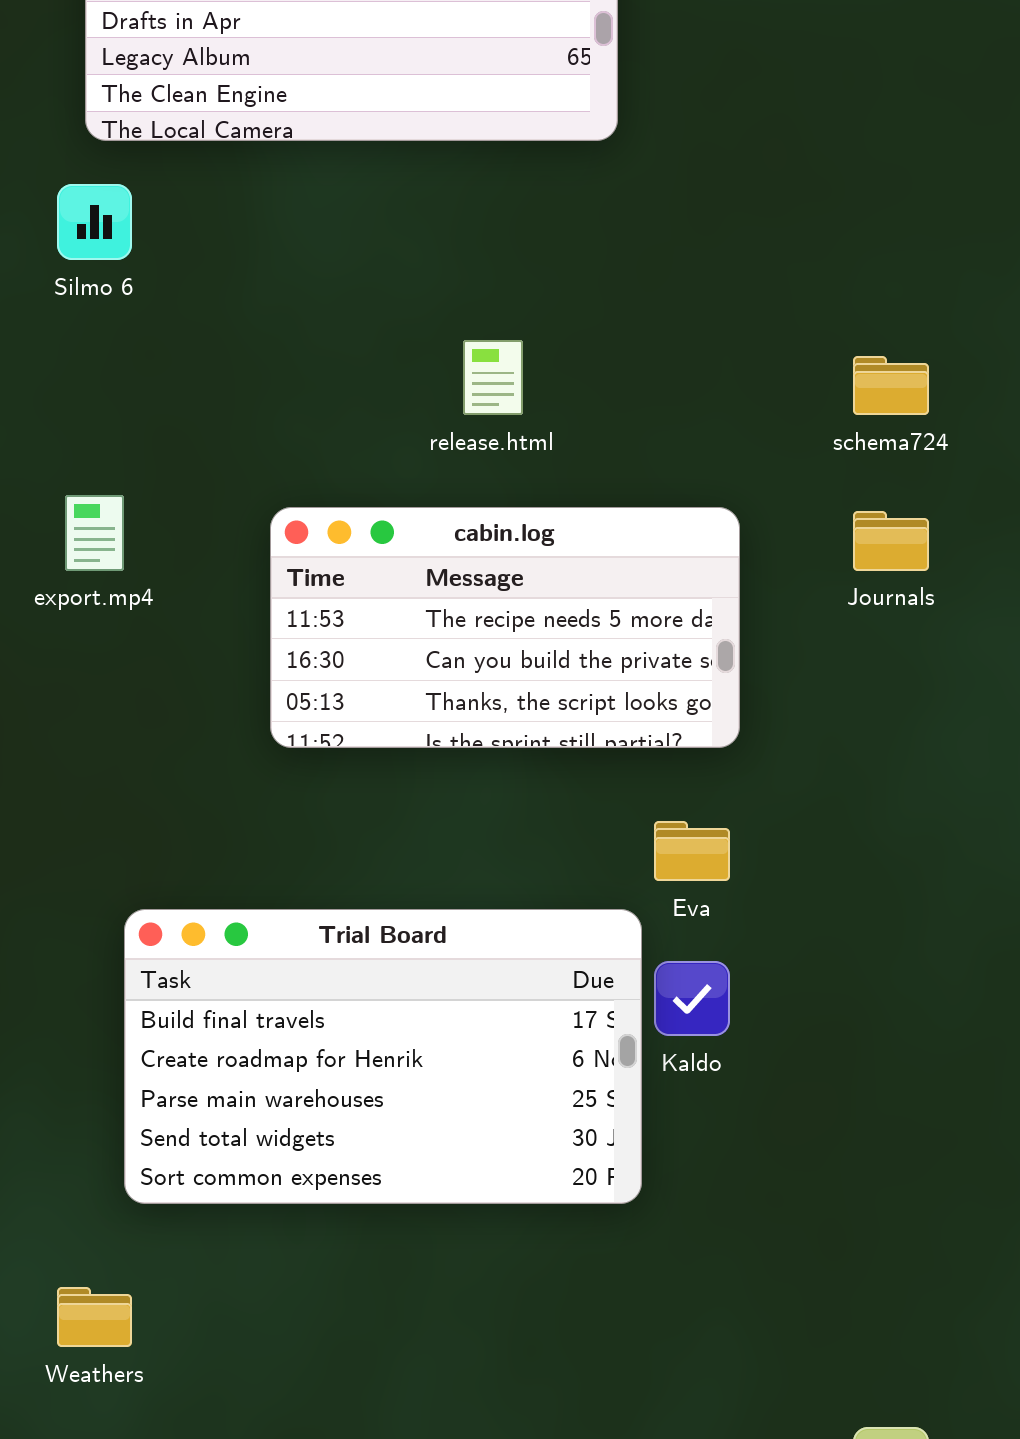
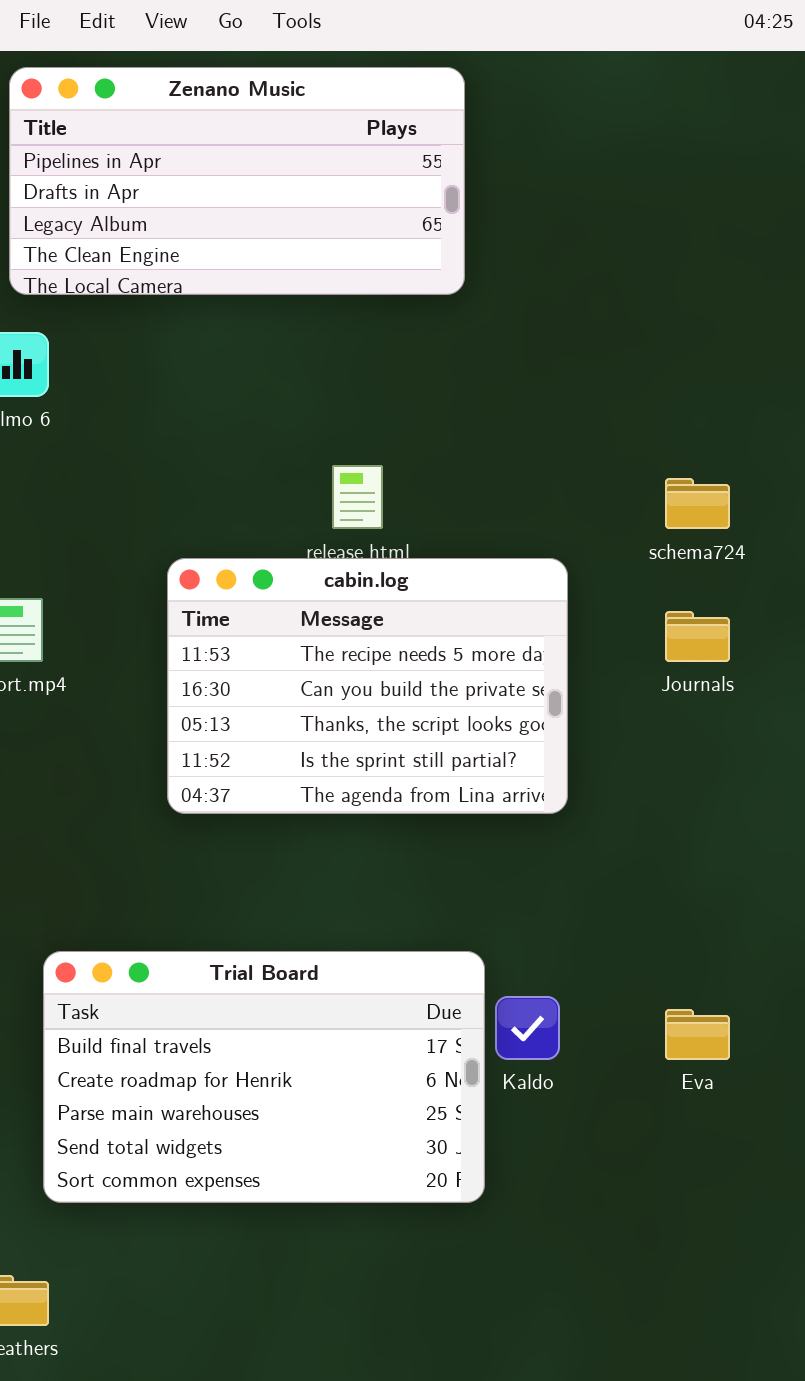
cabin.log: [270,507,740,748] -> [167,558,568,814], resized
Eva: [654,821,730,881] -> [665,1009,730,1060], moved

